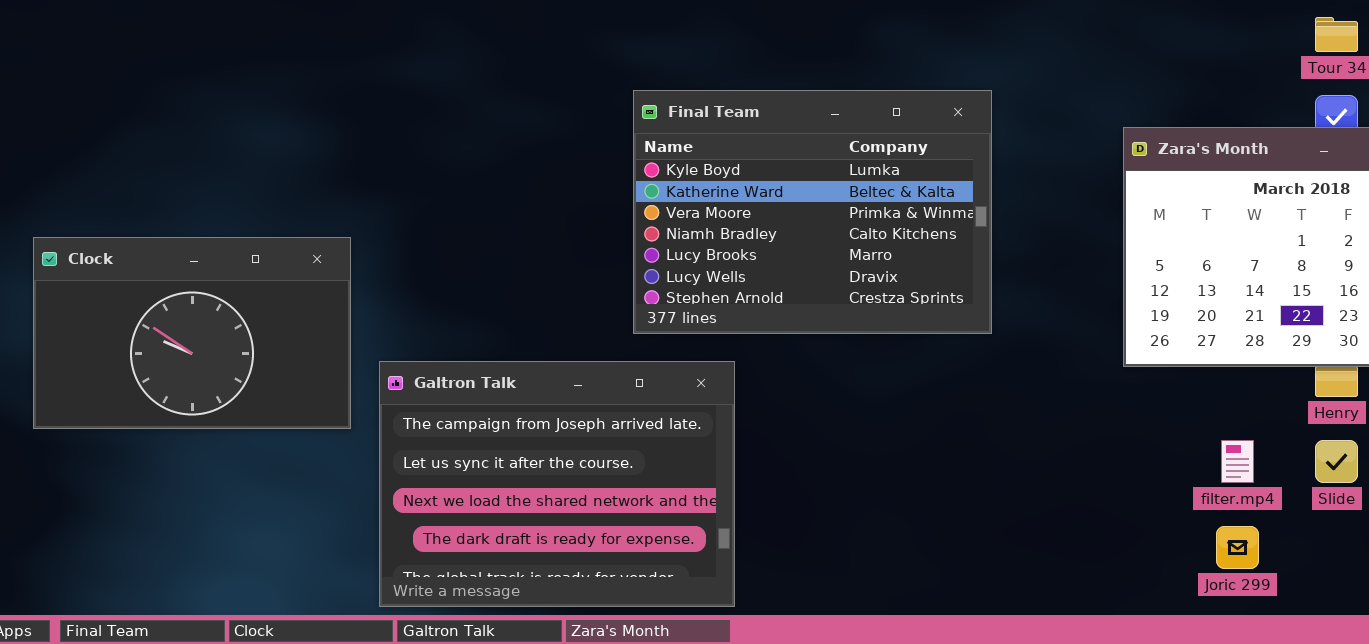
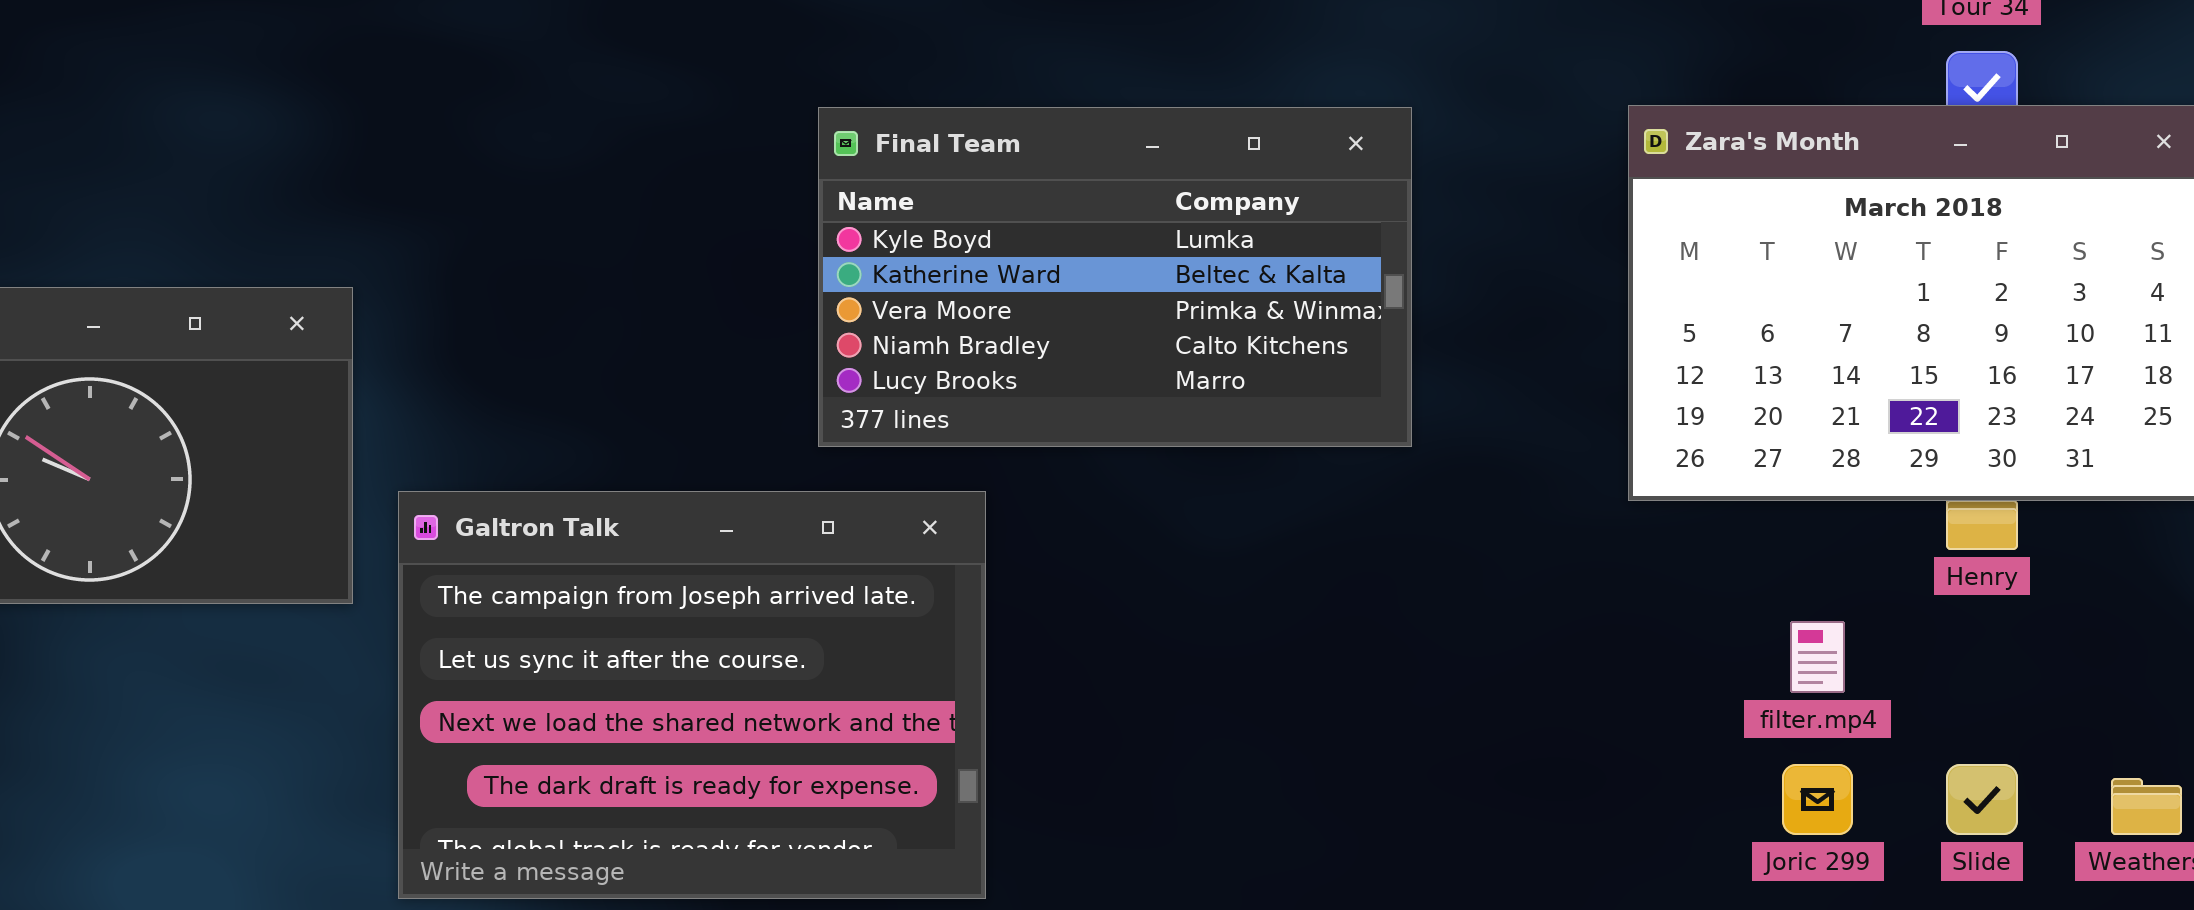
Final Team: [633,90,992,334] -> [818,107,1412,447], resized
Slide: [1315,440,1358,483] -> [1946,764,2018,835], moved

